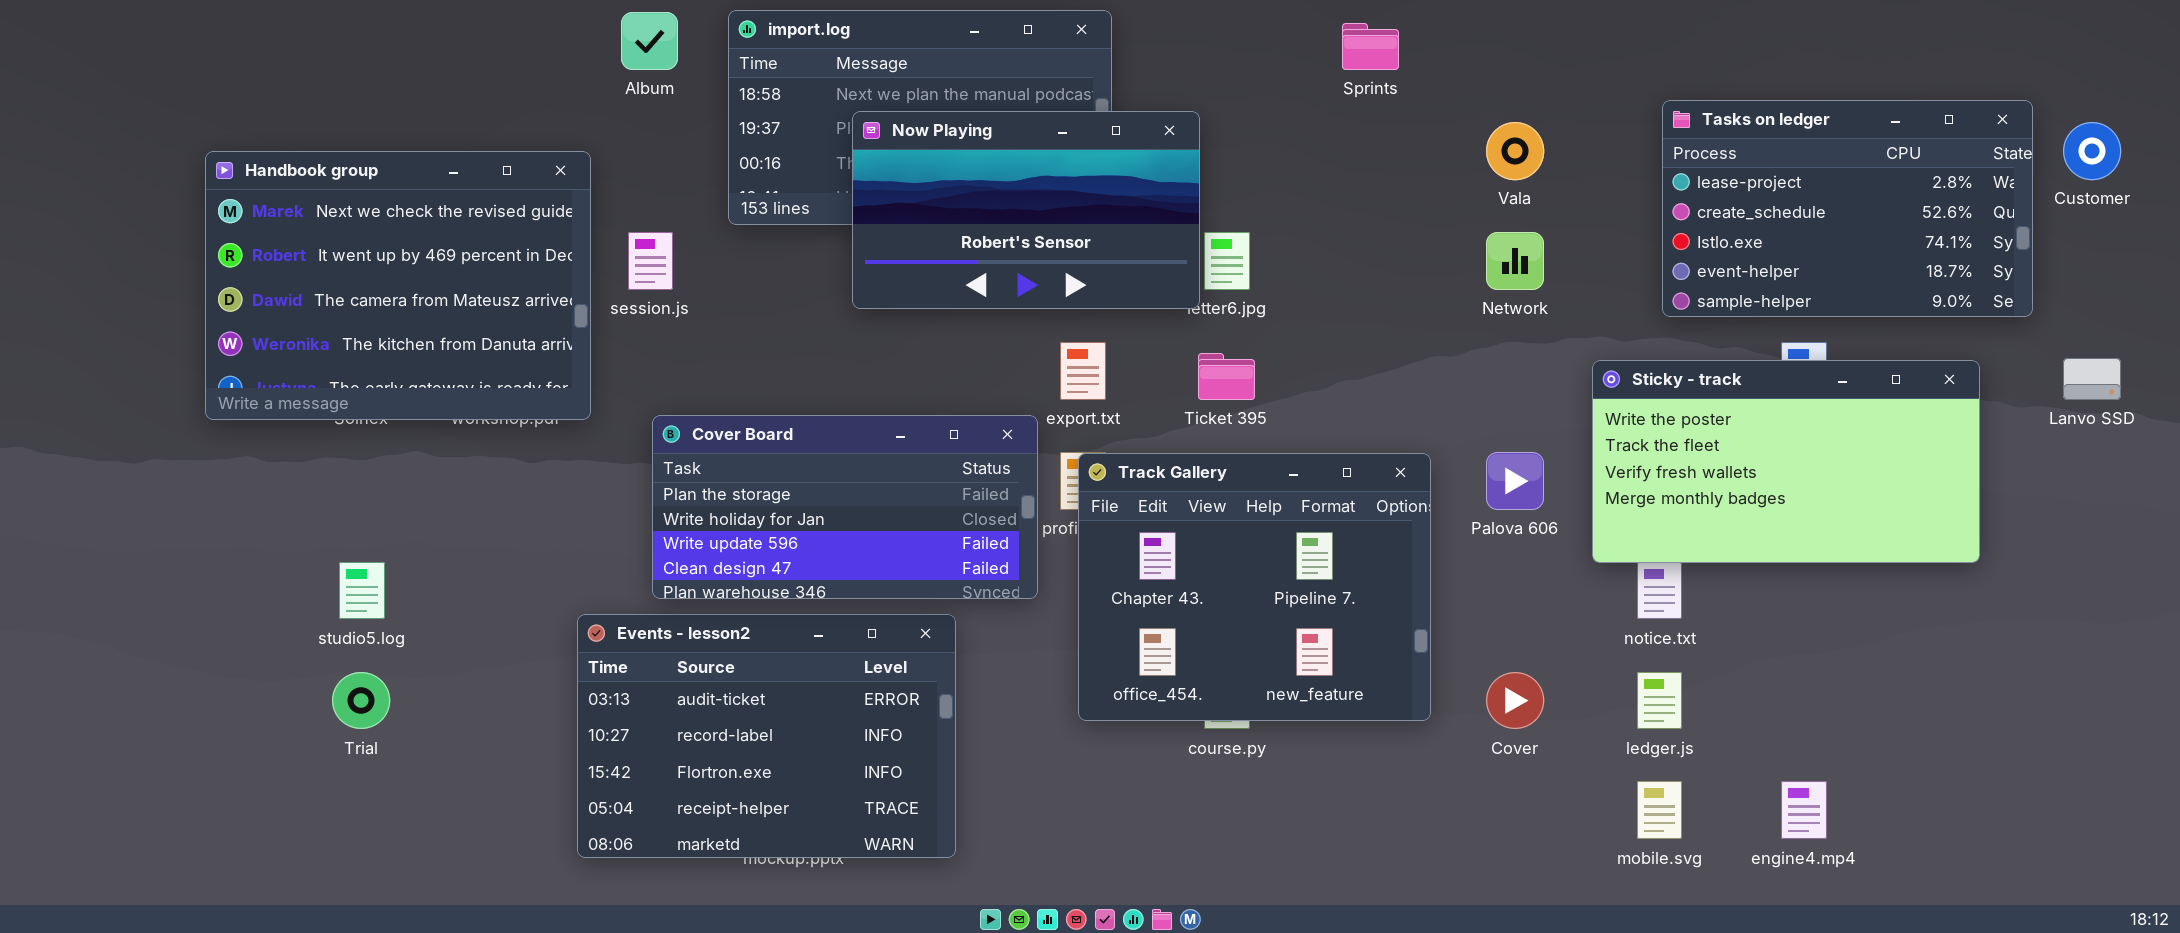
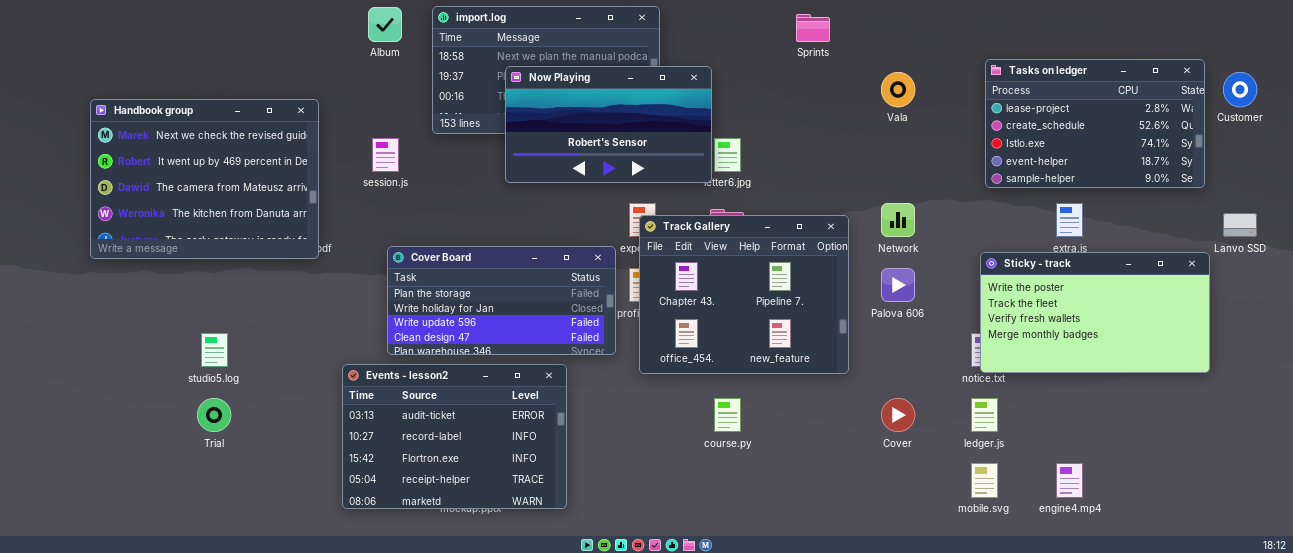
Handbook group: [205,151,591,420] -> [90,99,319,259], moved
Network: [1486,232,1544,290] -> [881,203,915,237], moved
Sticky - track: [1592,360,1980,563] -> [980,252,1210,373], moved
Track Gallery: [1078,453,1431,721] -> [639,215,849,374], moved

